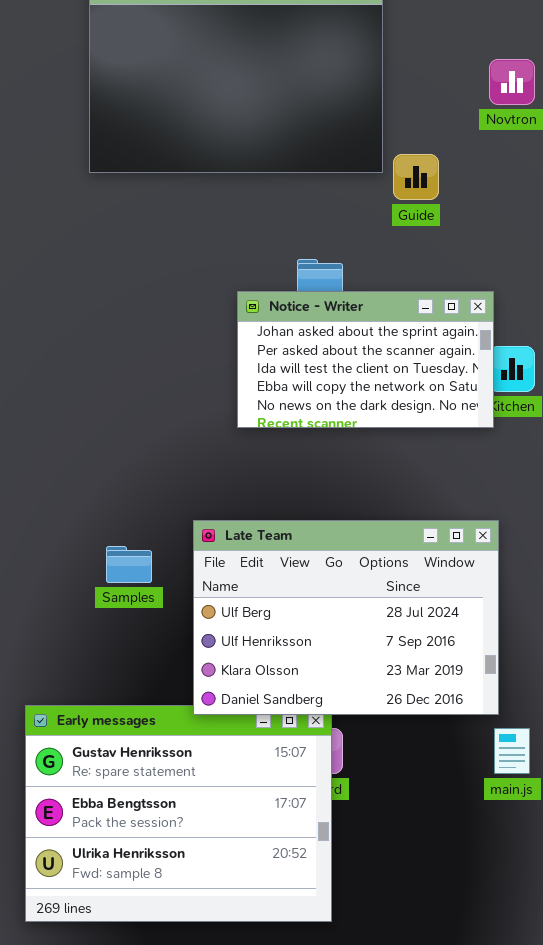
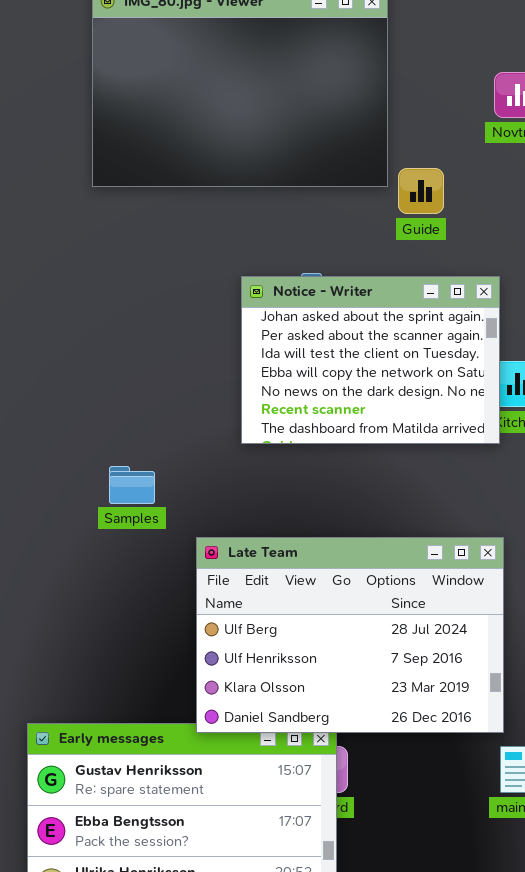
Notice - Writer: [237,291,494,428] -> [241,276,500,444], resized
Samples: [106,546,152,583] -> [109,466,155,504], moved

